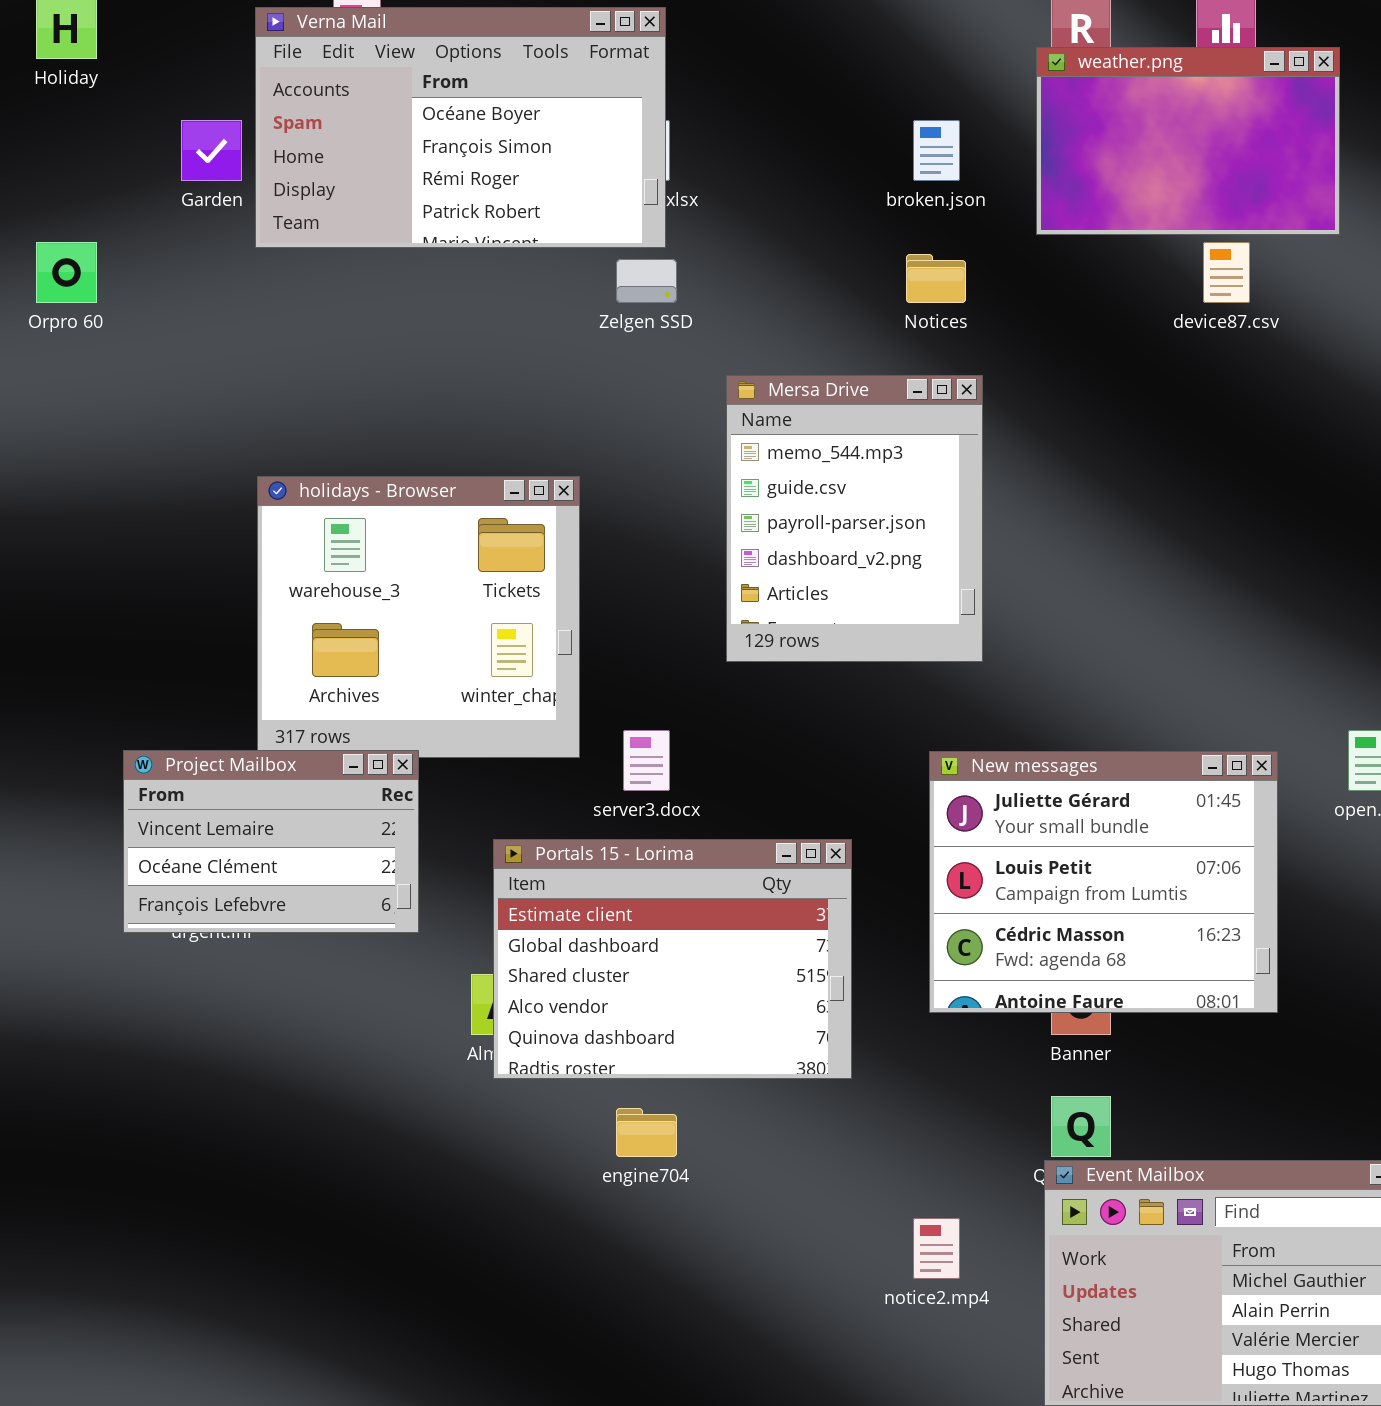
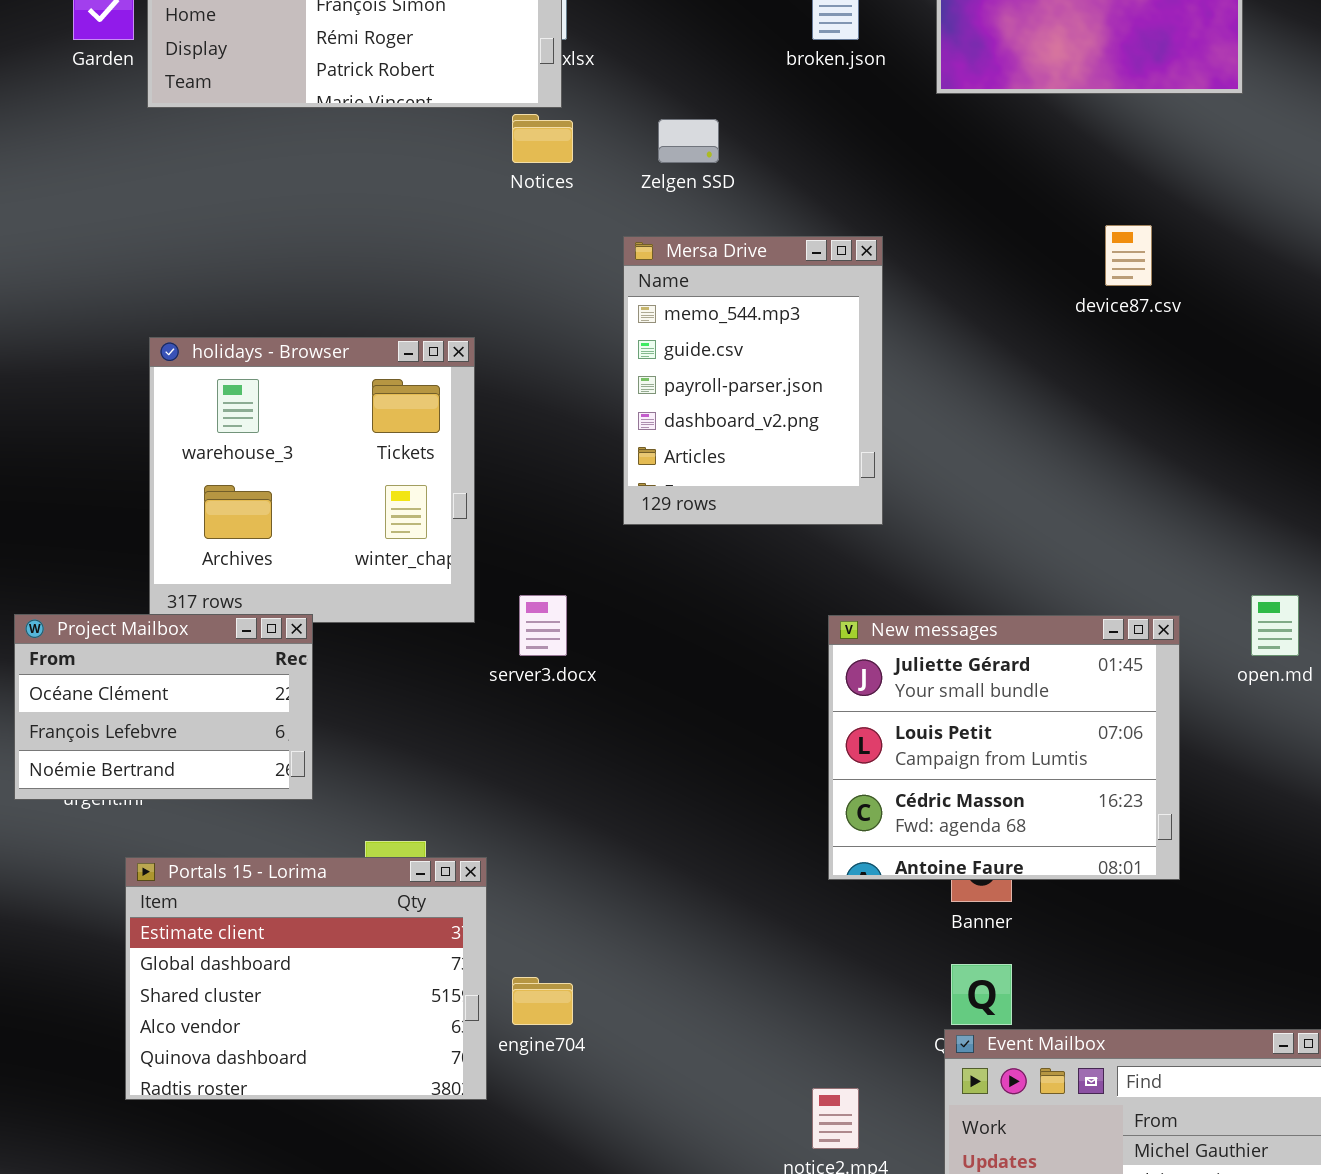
device87.csv: [1203,242,1250,303] -> [1105,225,1152,286], moved
Notices: [906,254,966,303] -> [512,114,573,163], moved
Zelgen SSD: [616,259,677,303] -> [658,119,719,163], moved
Project Mailbox: [123,750,419,933] -> [14,614,313,800], scrolled down 1 row
Portals 15 - Lorima: [493,839,852,1079] -> [125,857,487,1100], moved

